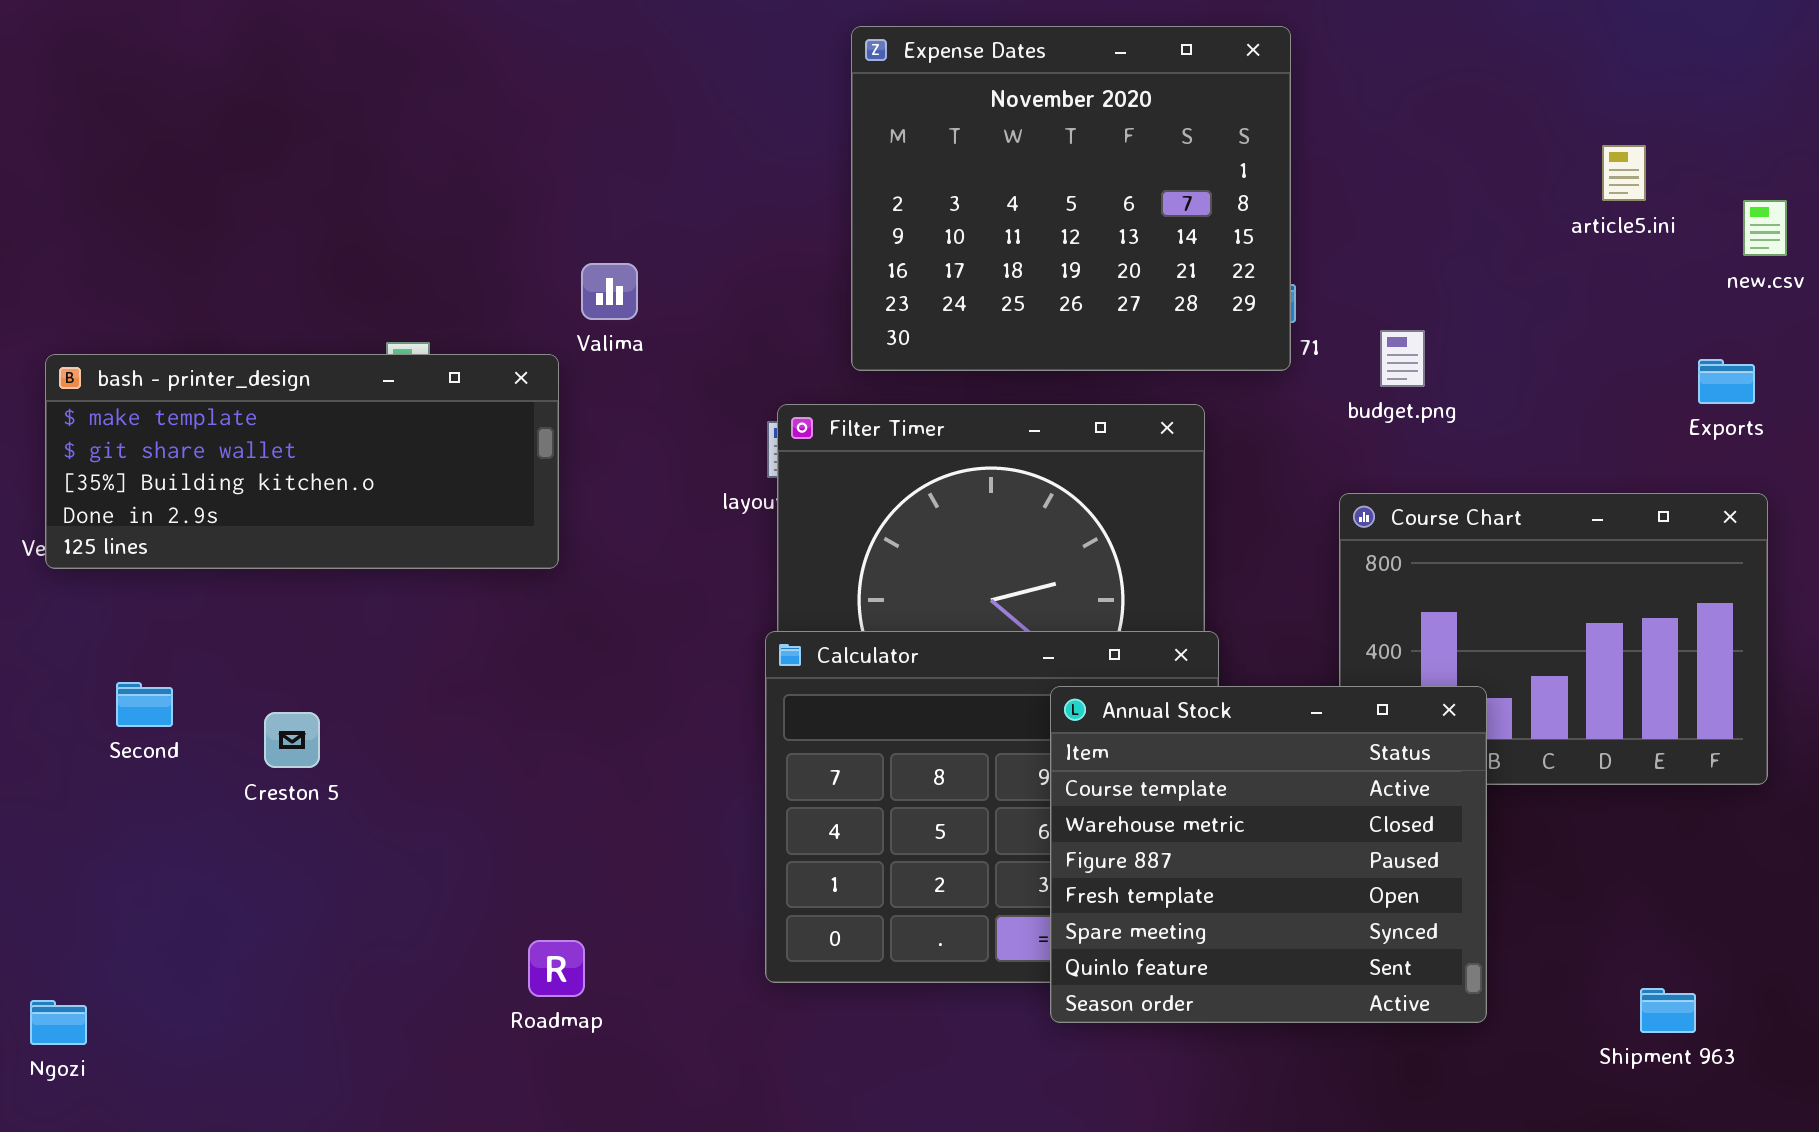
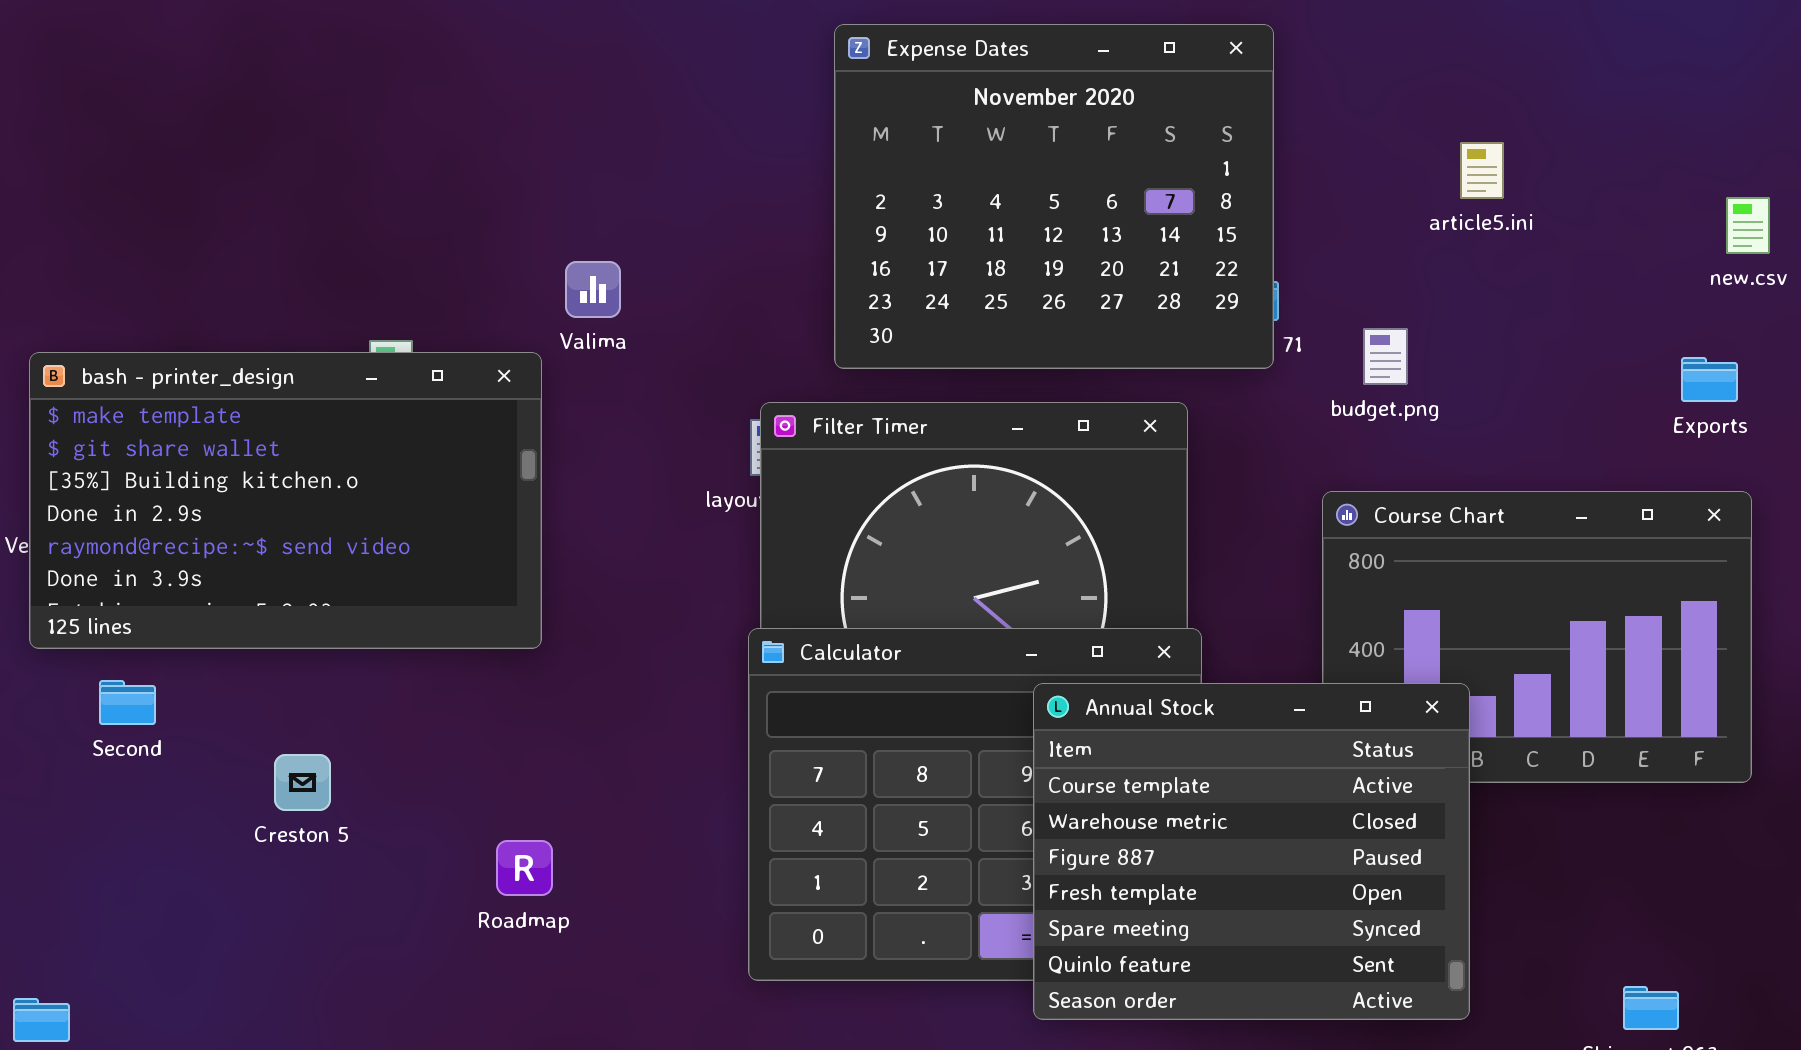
article5.ini: [1602,145,1646,201] -> [1460,142,1504,199], moved
bash - printer_design: [45,354,559,569] -> [29,352,542,649], resized
Creston 5: [264,712,320,768] -> [274,754,331,811], moved
Roadmap: [528,940,585,997] -> [496,840,553,896], moved

